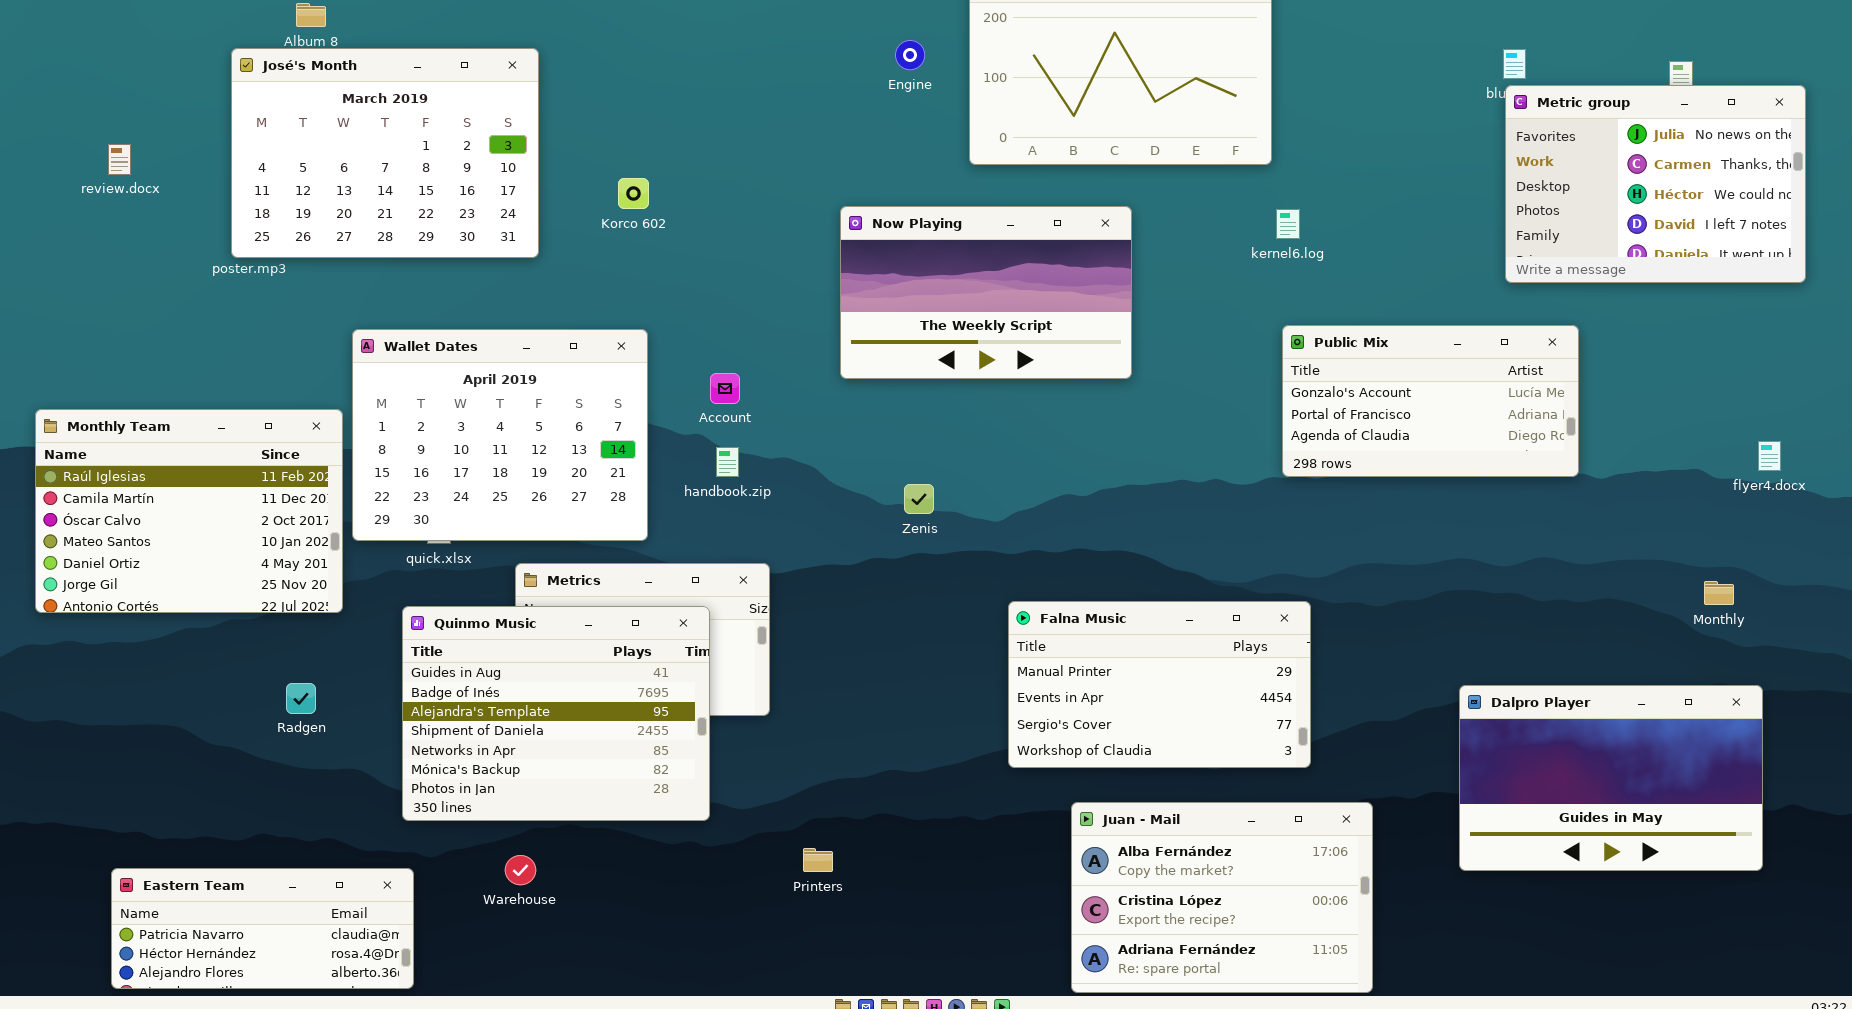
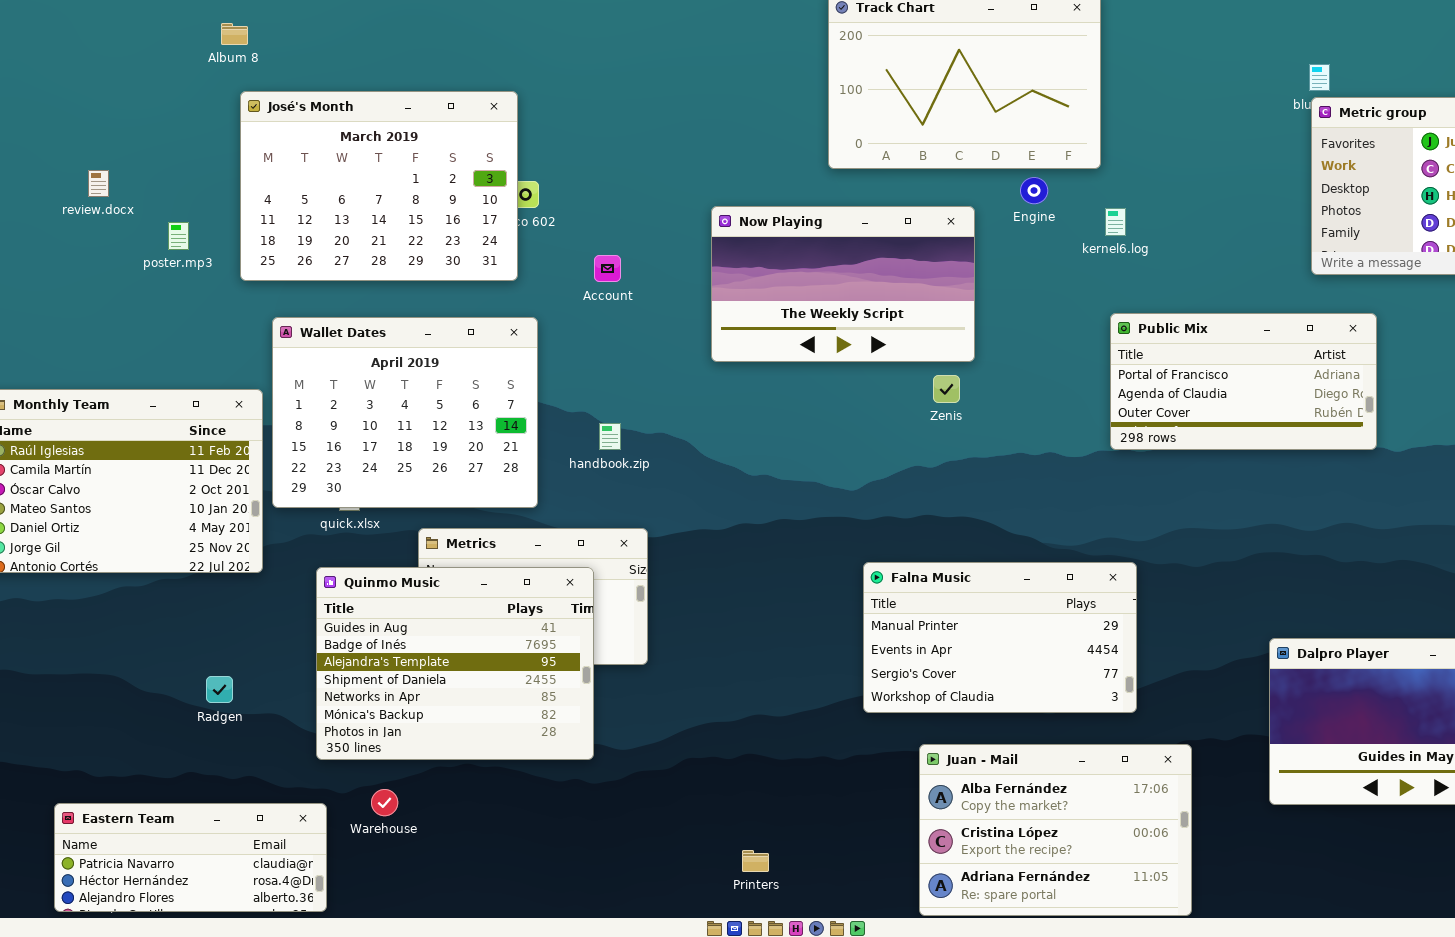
Engine: [895,40,925,70] -> [1020,177,1048,204], moved
José's Month: [231,48,539,258] -> [240,91,518,281], moved
review.docx: [108,144,131,175] -> [88,170,109,197], moved
Public Mix: [1282,325,1579,477] -> [1110,313,1377,450], scrolled down 1 row
Account: [710,373,740,404] -> [594,255,621,282], moved
Zenis: [904,484,934,514] -> [933,375,960,403], moved
Radgen: [286,683,316,714] -> [206,676,233,703], moved
Printers: [803,848,833,872] -> [742,850,769,872], moved
Warehouse: [505,855,536,885] -> [371,789,398,816], moved

